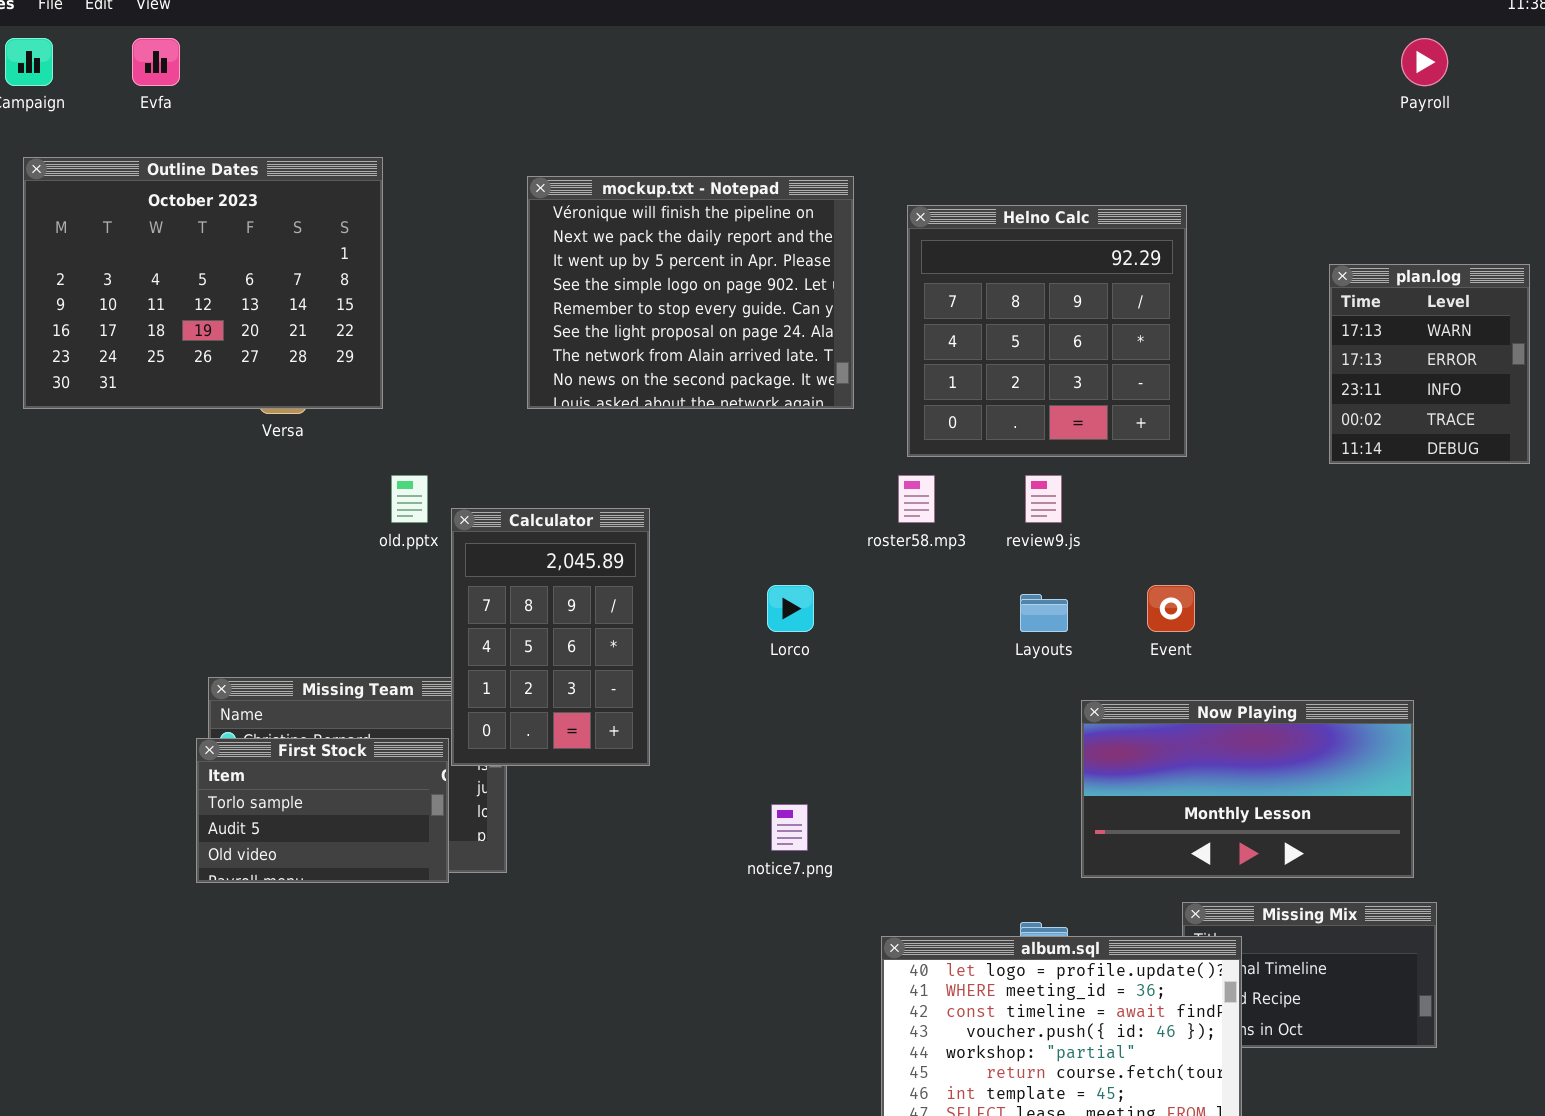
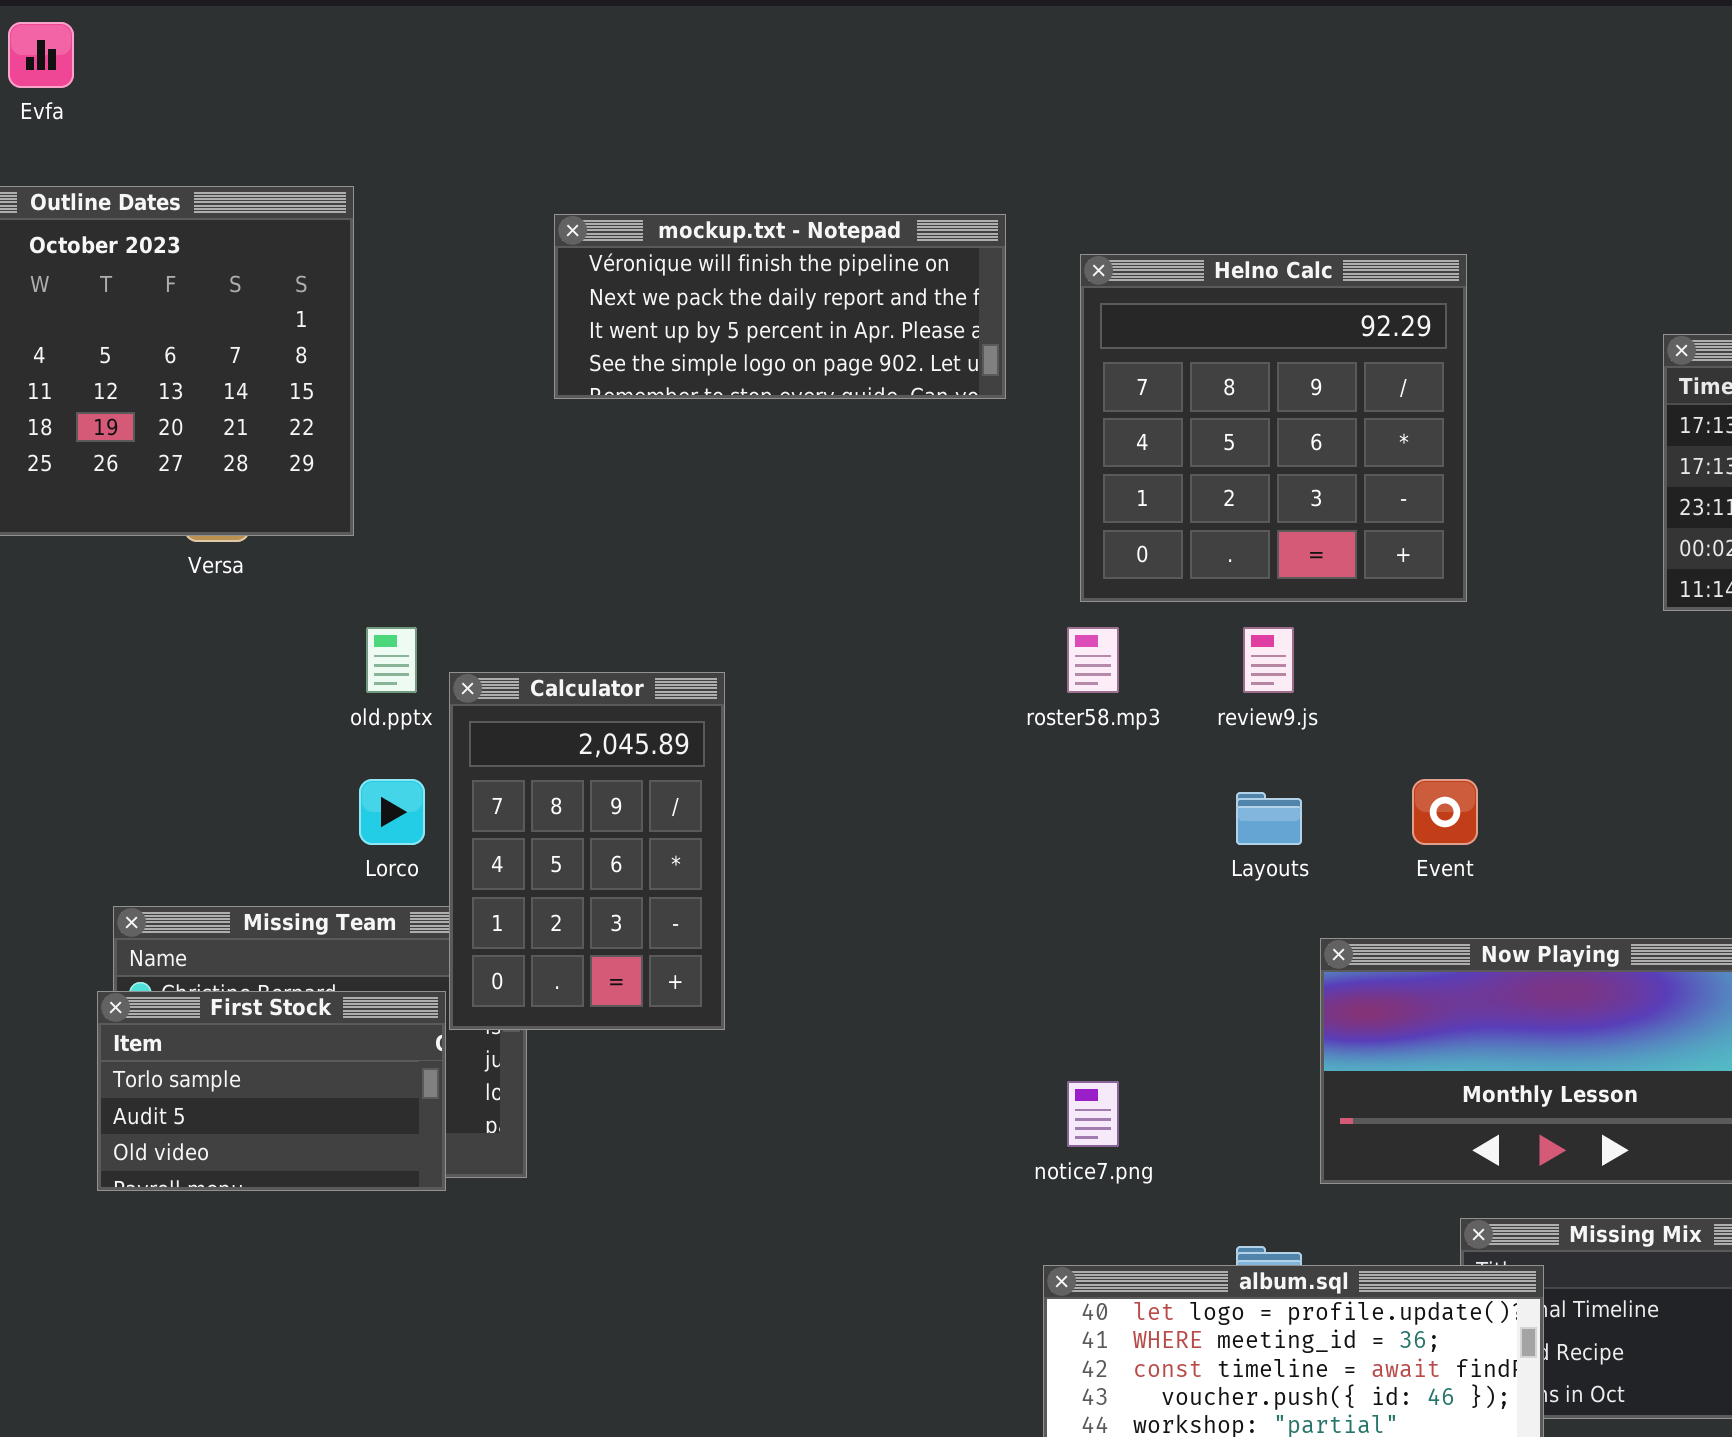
mockup.txt - Notepad: [527,176,854,409] -> [554,214,1006,399], resized
Lorco: [767,585,814,632] -> [359,779,425,845], moved
notice7.png: [771,804,808,851] -> [1067,1081,1119,1147], moved

